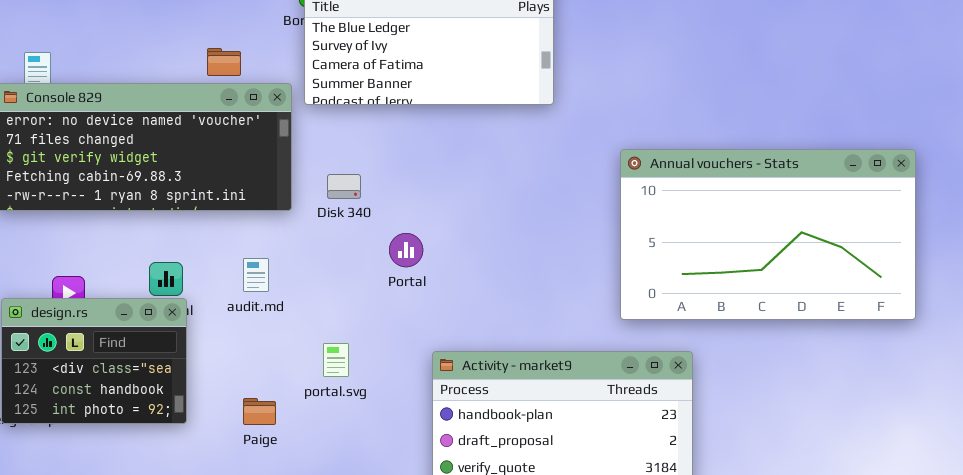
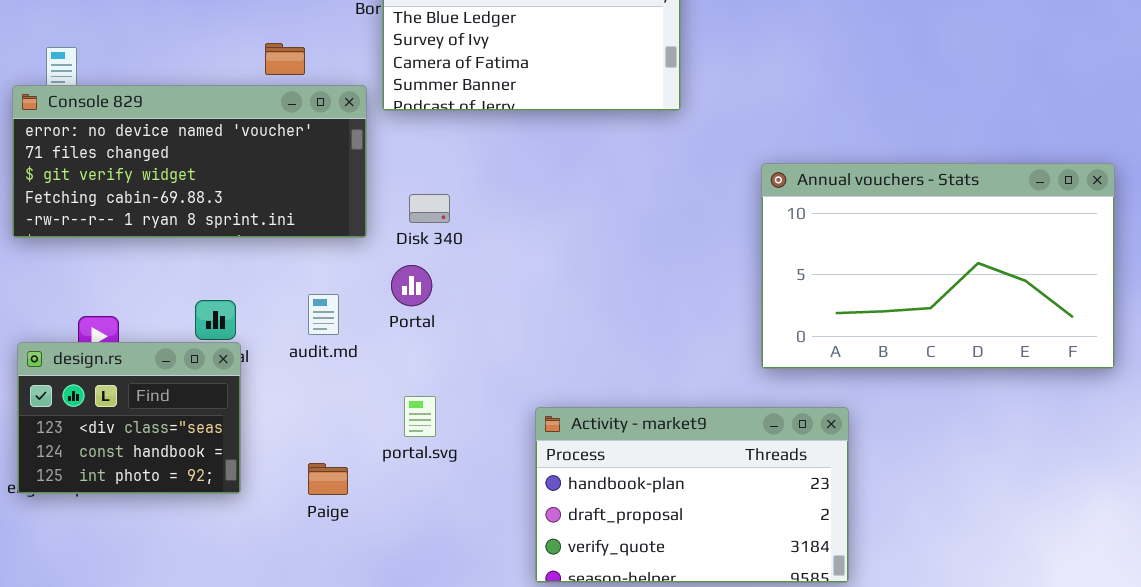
Portal: [389,233,423,267] -> [391,265,432,306], moved

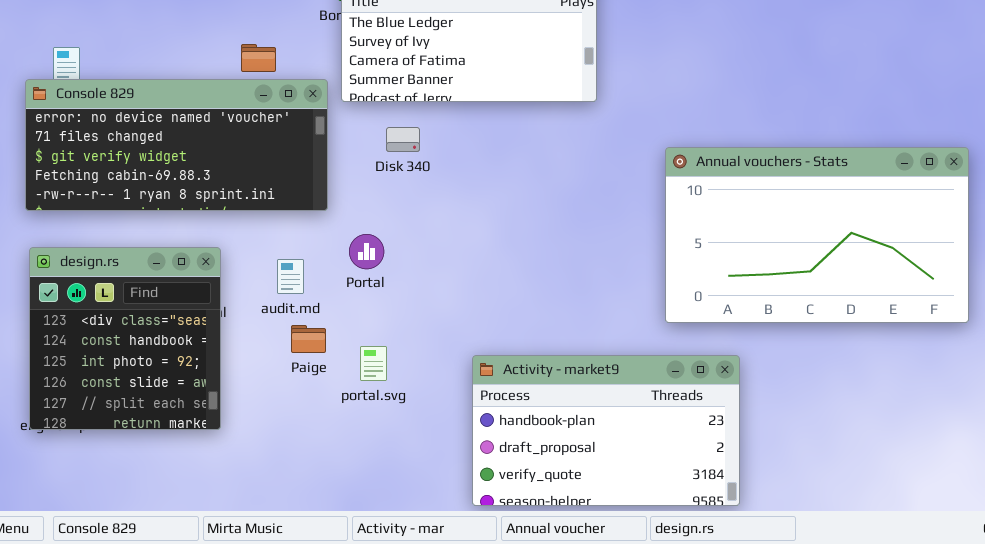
Disk 340: [409,194,450,223] -> [386,127,420,152], moved
design.rs: [17,342,241,494] -> [29,247,221,430], resized
Paige: [308,463,348,495] -> [291,325,326,353], moved

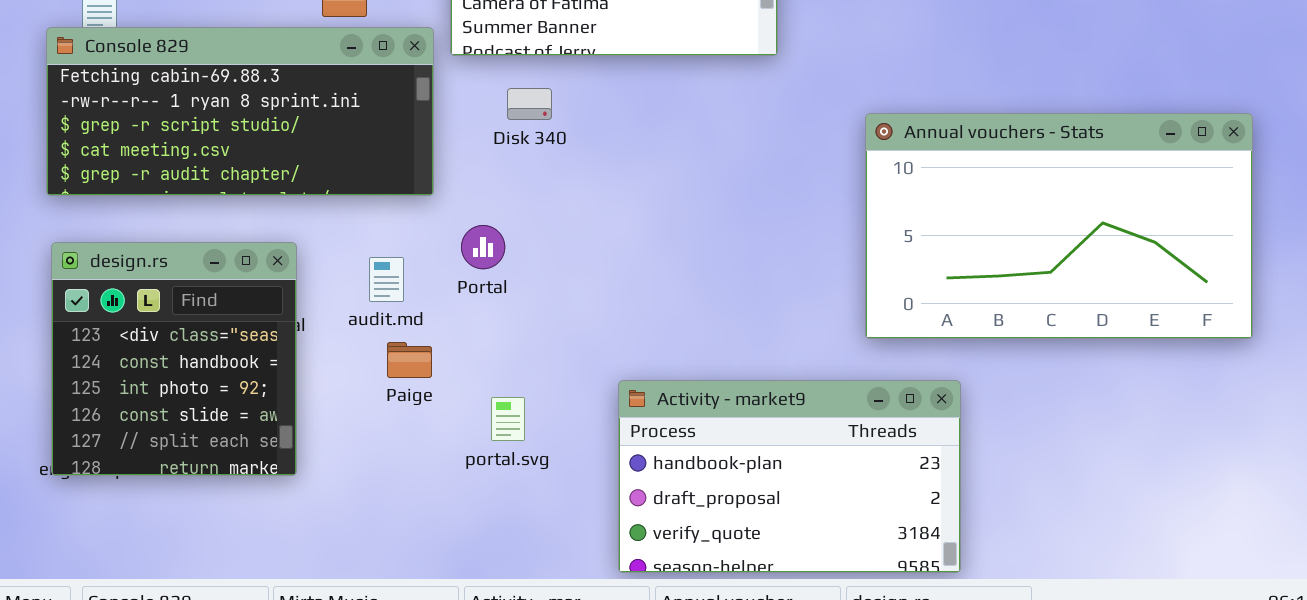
Console 829: [25,79,328,211] -> [46,27,434,196], scrolled down 3 rows
portal.svg: [360,346,387,381] -> [491,397,525,441], moved

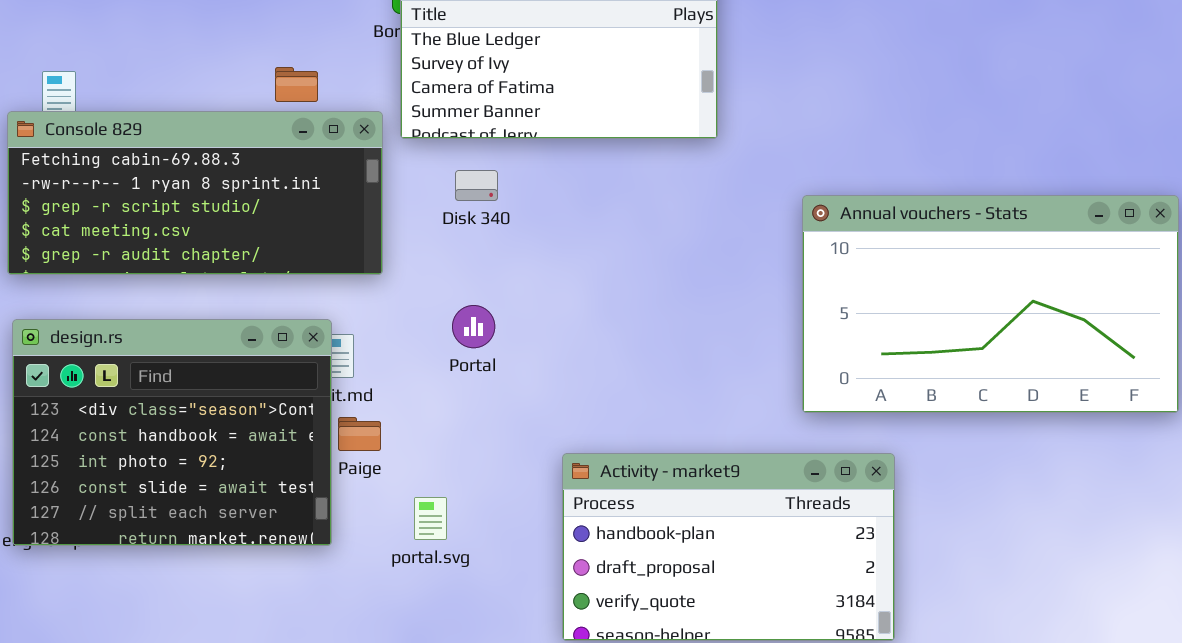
Portal: [461,225,505,269] -> [452,305,495,348], moved
design.rs: [51,242,297,476] -> [12,319,332,546], resized
portal.svg: [491,397,525,441] -> [414,497,447,540], moved

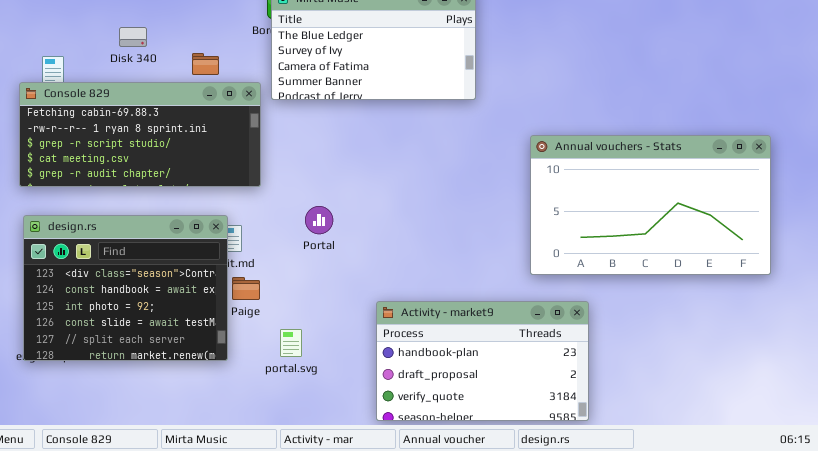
Disk 340: [455,170,498,201] -> [119,27,147,47], moved

